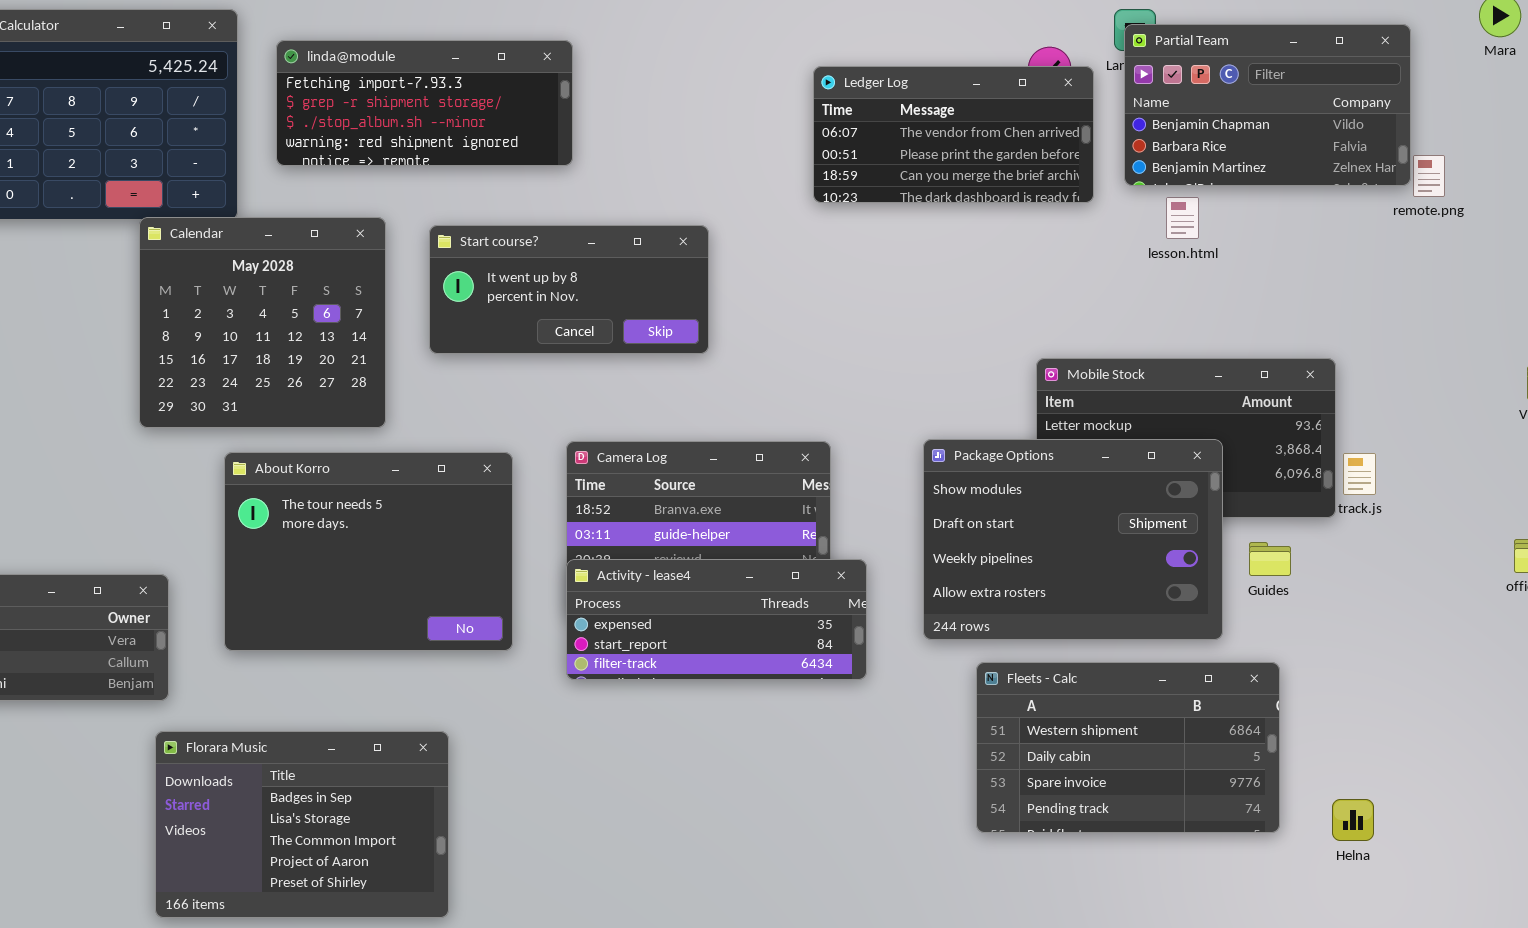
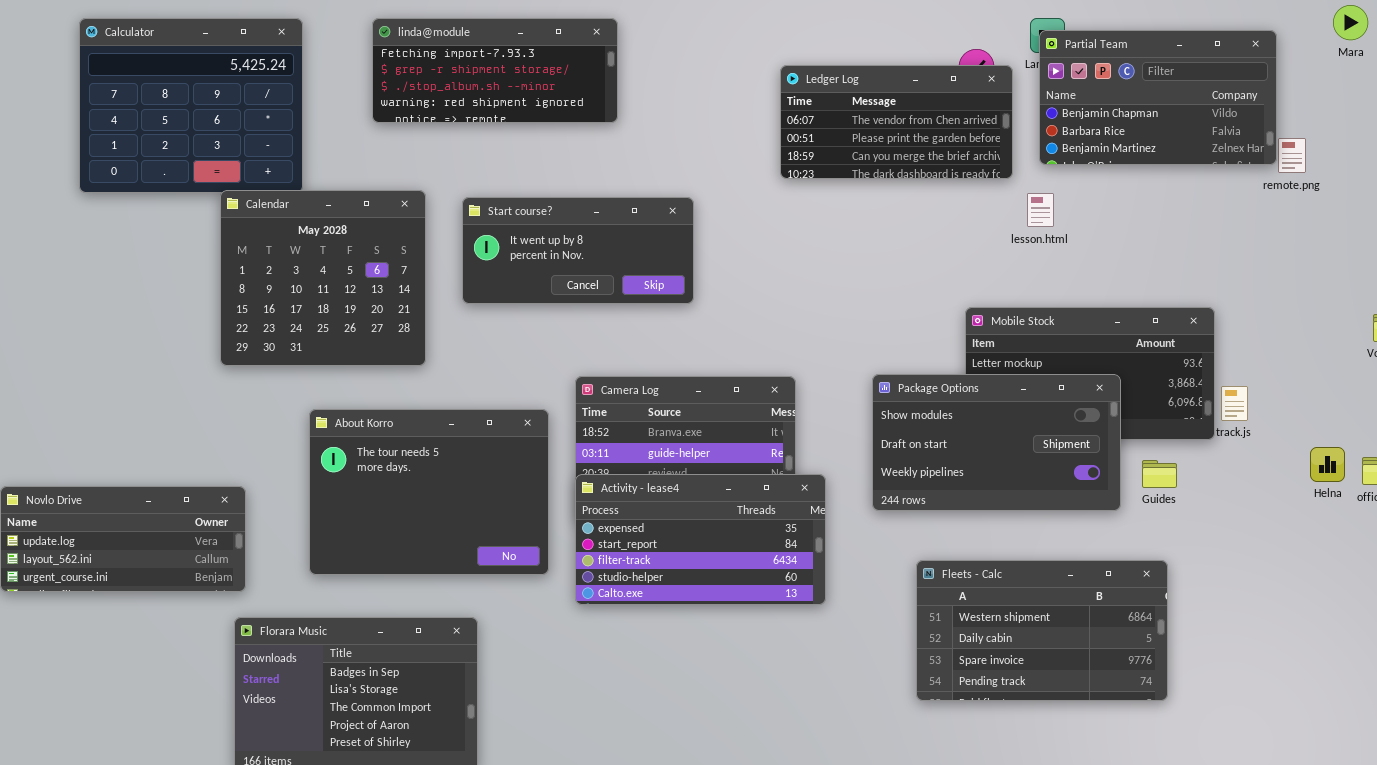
linda@module: [276,40,573,166] -> [372,18,618,123], moved
lesson.html: [1166,197,1199,239] -> [1027,193,1054,227], moved
Package Options: [923,439,1223,640] -> [872,374,1121,511], resized
About Korro: [224,452,513,651] -> [309,409,549,575], moved
Activity - lease4: [566,559,867,680] -> [575,474,826,605], resized
Helna: [1332,799,1374,841] -> [1310,447,1345,482], moved

